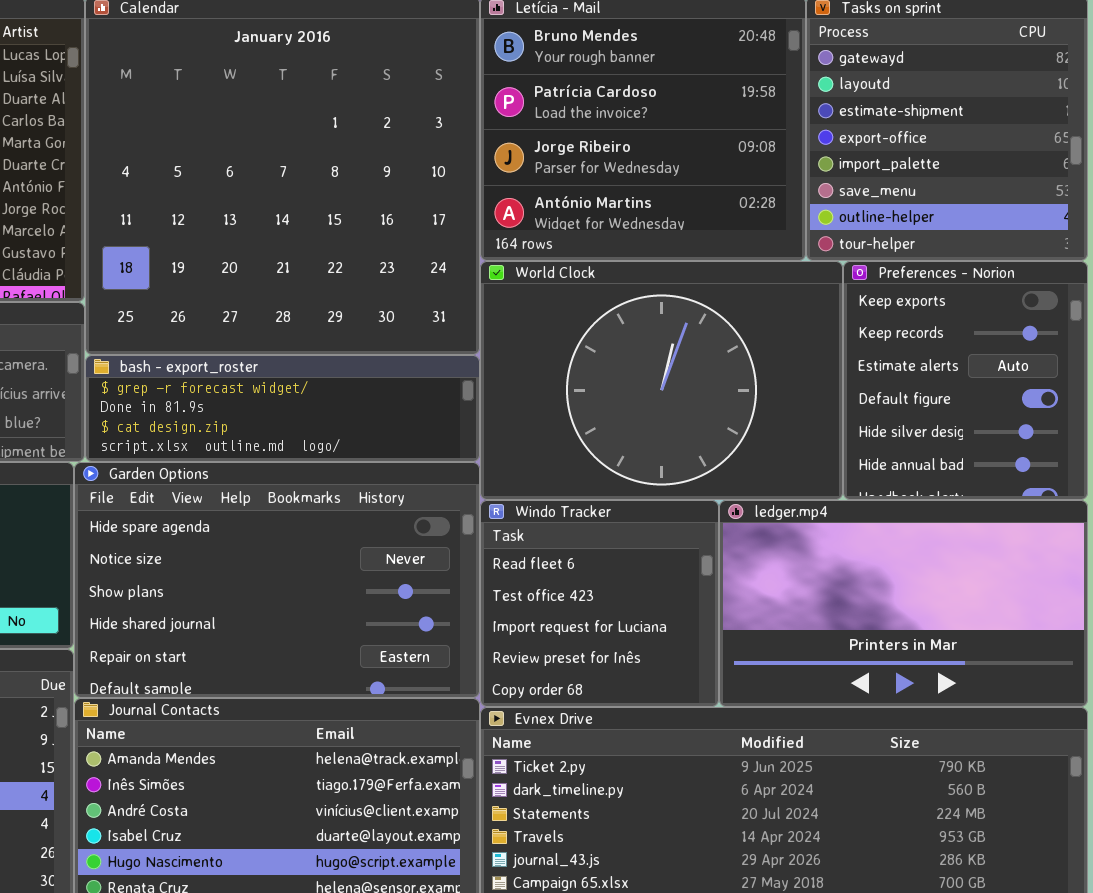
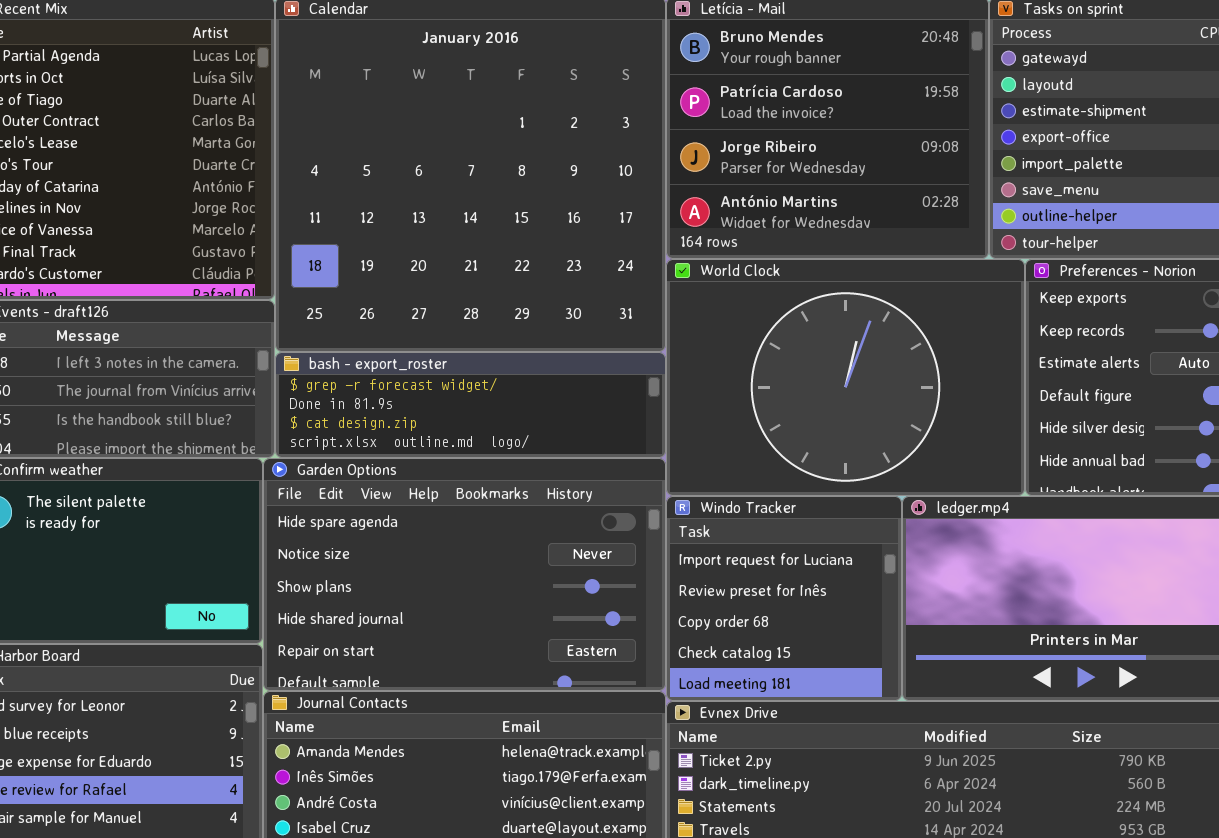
Windo Tracker: [480,500,719,707] -> [666,496,902,701], scrolled down 2 rows

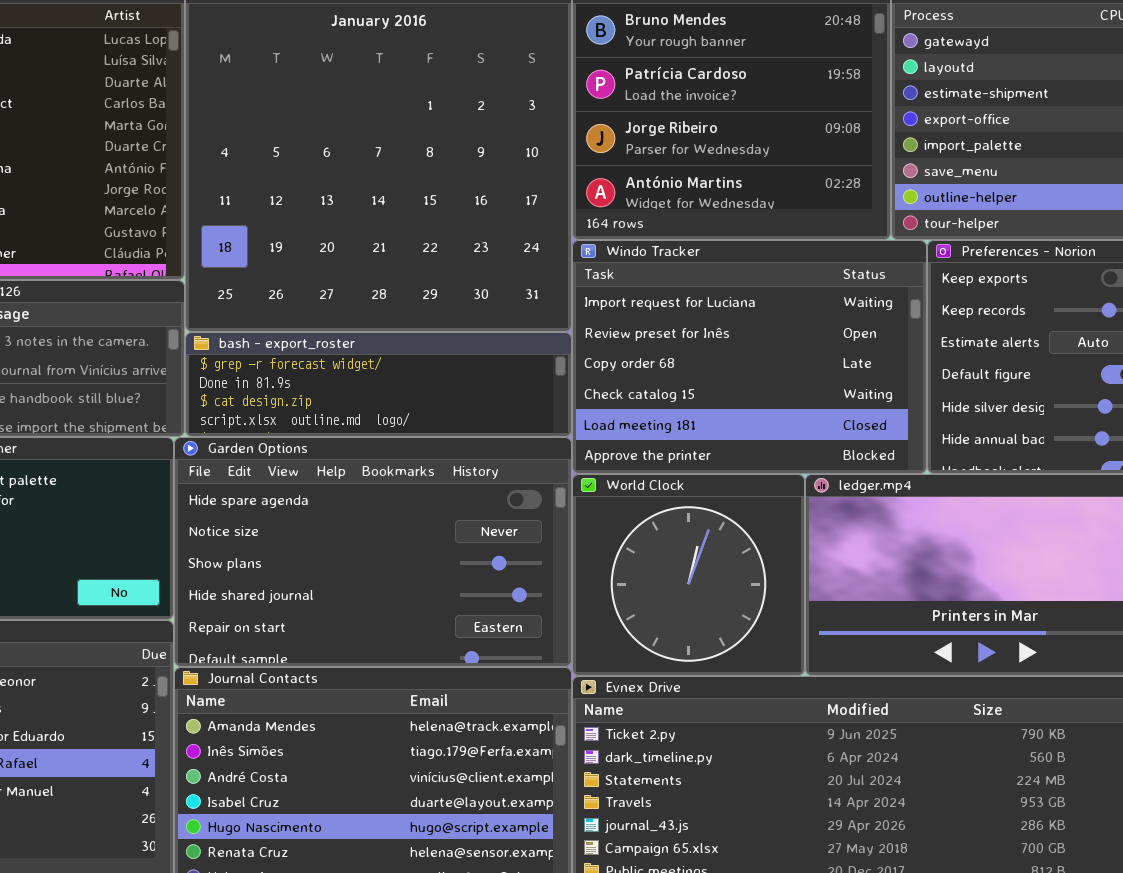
World Clock: [666,259,1025,496] -> [572,474,805,676], moved, resized
Windo Tracker: [666,496,902,701] -> [572,240,927,474], moved, resized

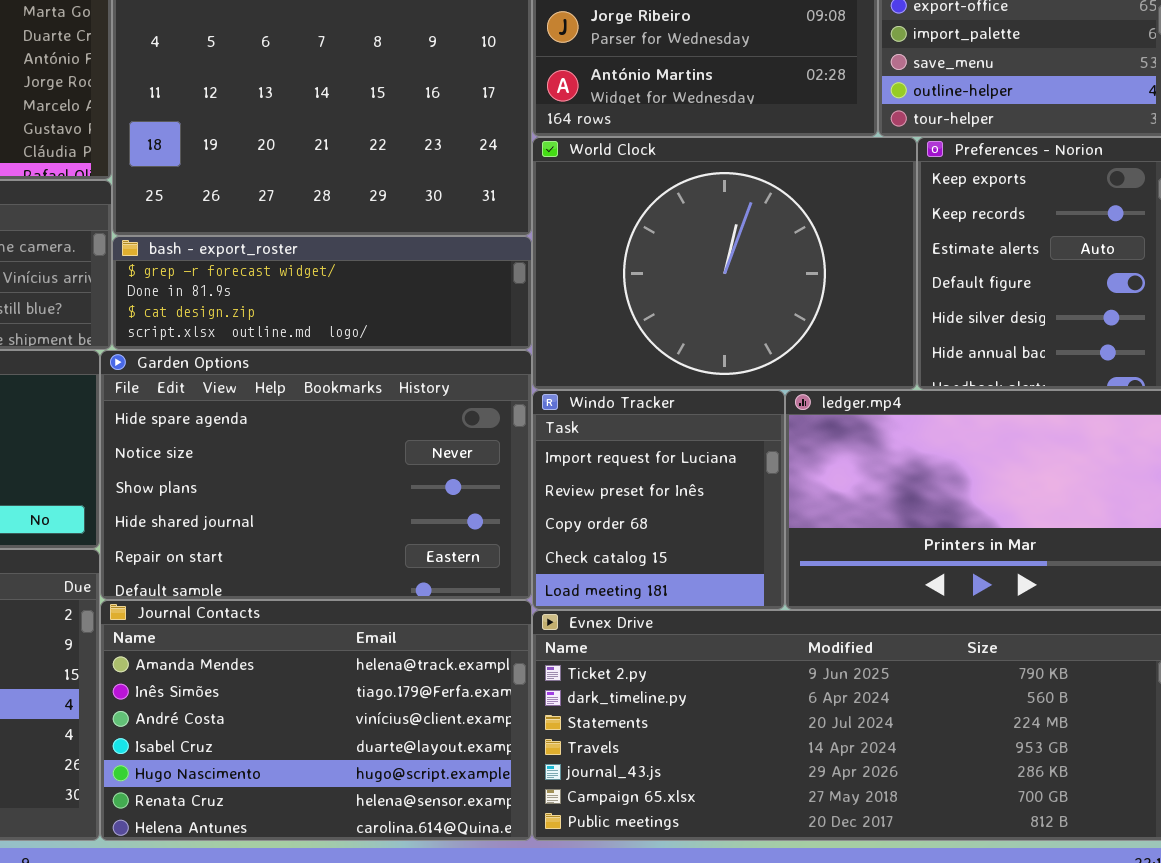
Windo Tracker: [572,240,927,474] -> [532,390,785,610], moved, resized
World Clock: [572,474,805,676] -> [532,137,917,390], moved, resized

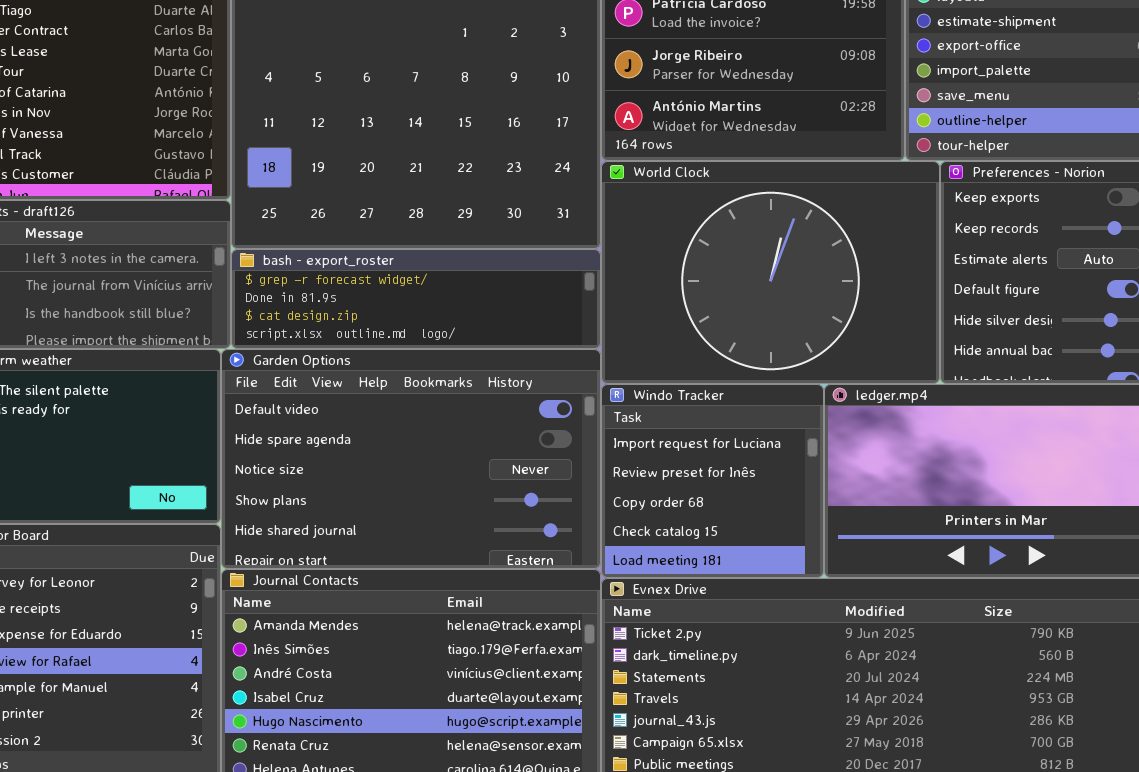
Garden Options: [100,350,532,600] -> [221,349,601,569], scrolled up 1 row

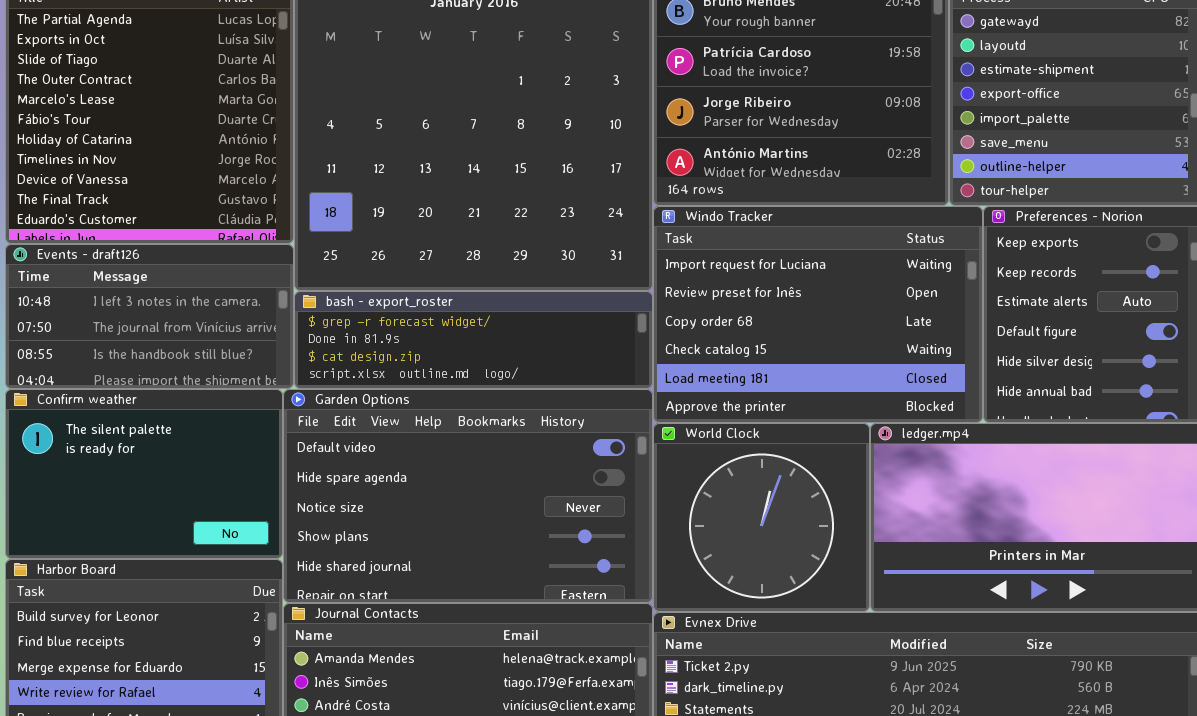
World Clock: [601,161,940,384] -> [653,423,870,612], moved, resized
Windo Tracker: [601,384,824,578] -> [653,206,983,423], moved, resized

